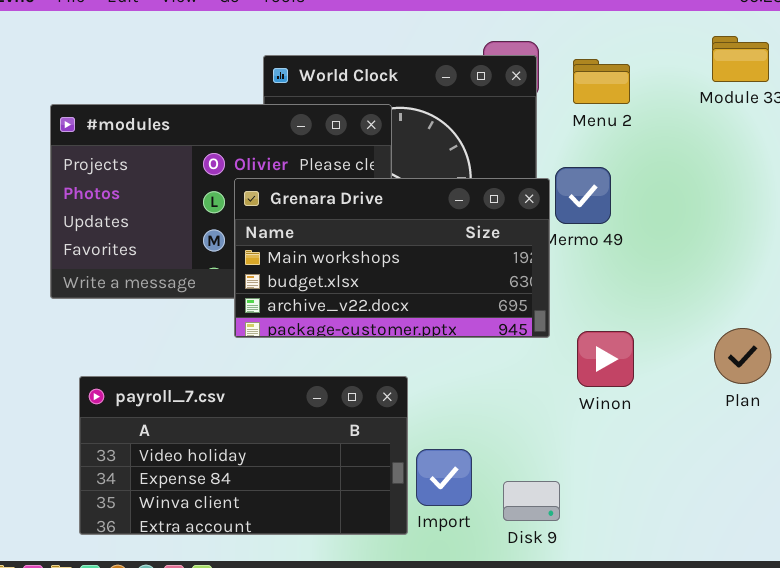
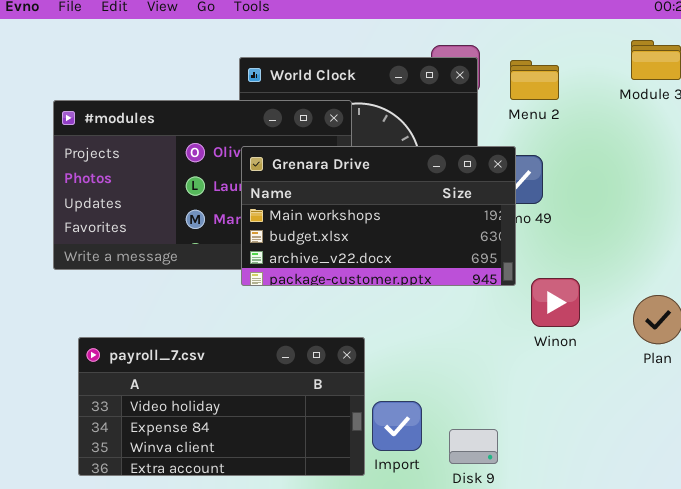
Grenara Drive: [234,178,550,338] -> [241,146,516,286], moved
Winon: [577,331,634,387] -> [531,278,580,327], moved

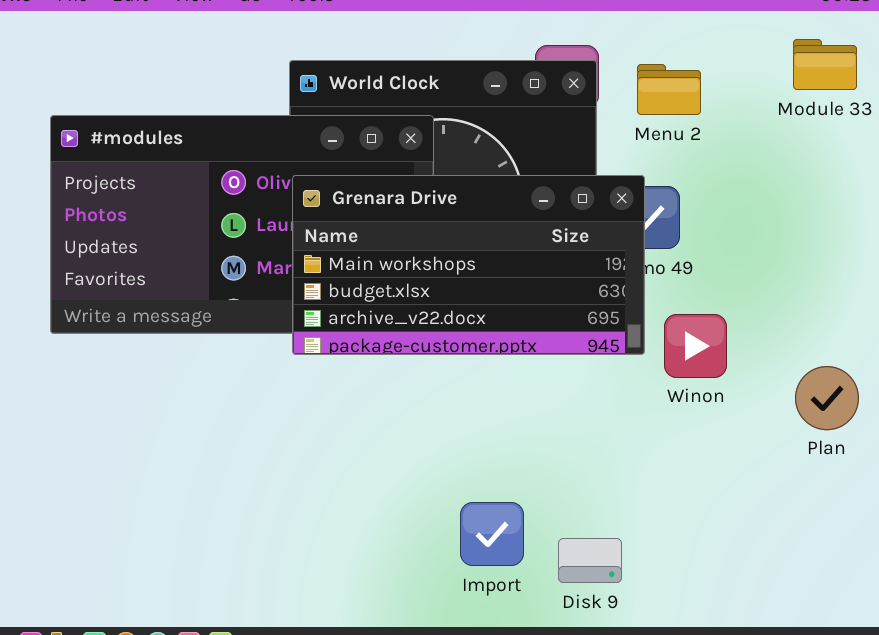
Winon: [531,278,580,327] -> [664,314,727,378], moved
payroll_7.csv: [78,337,365,476] -> none, closed

